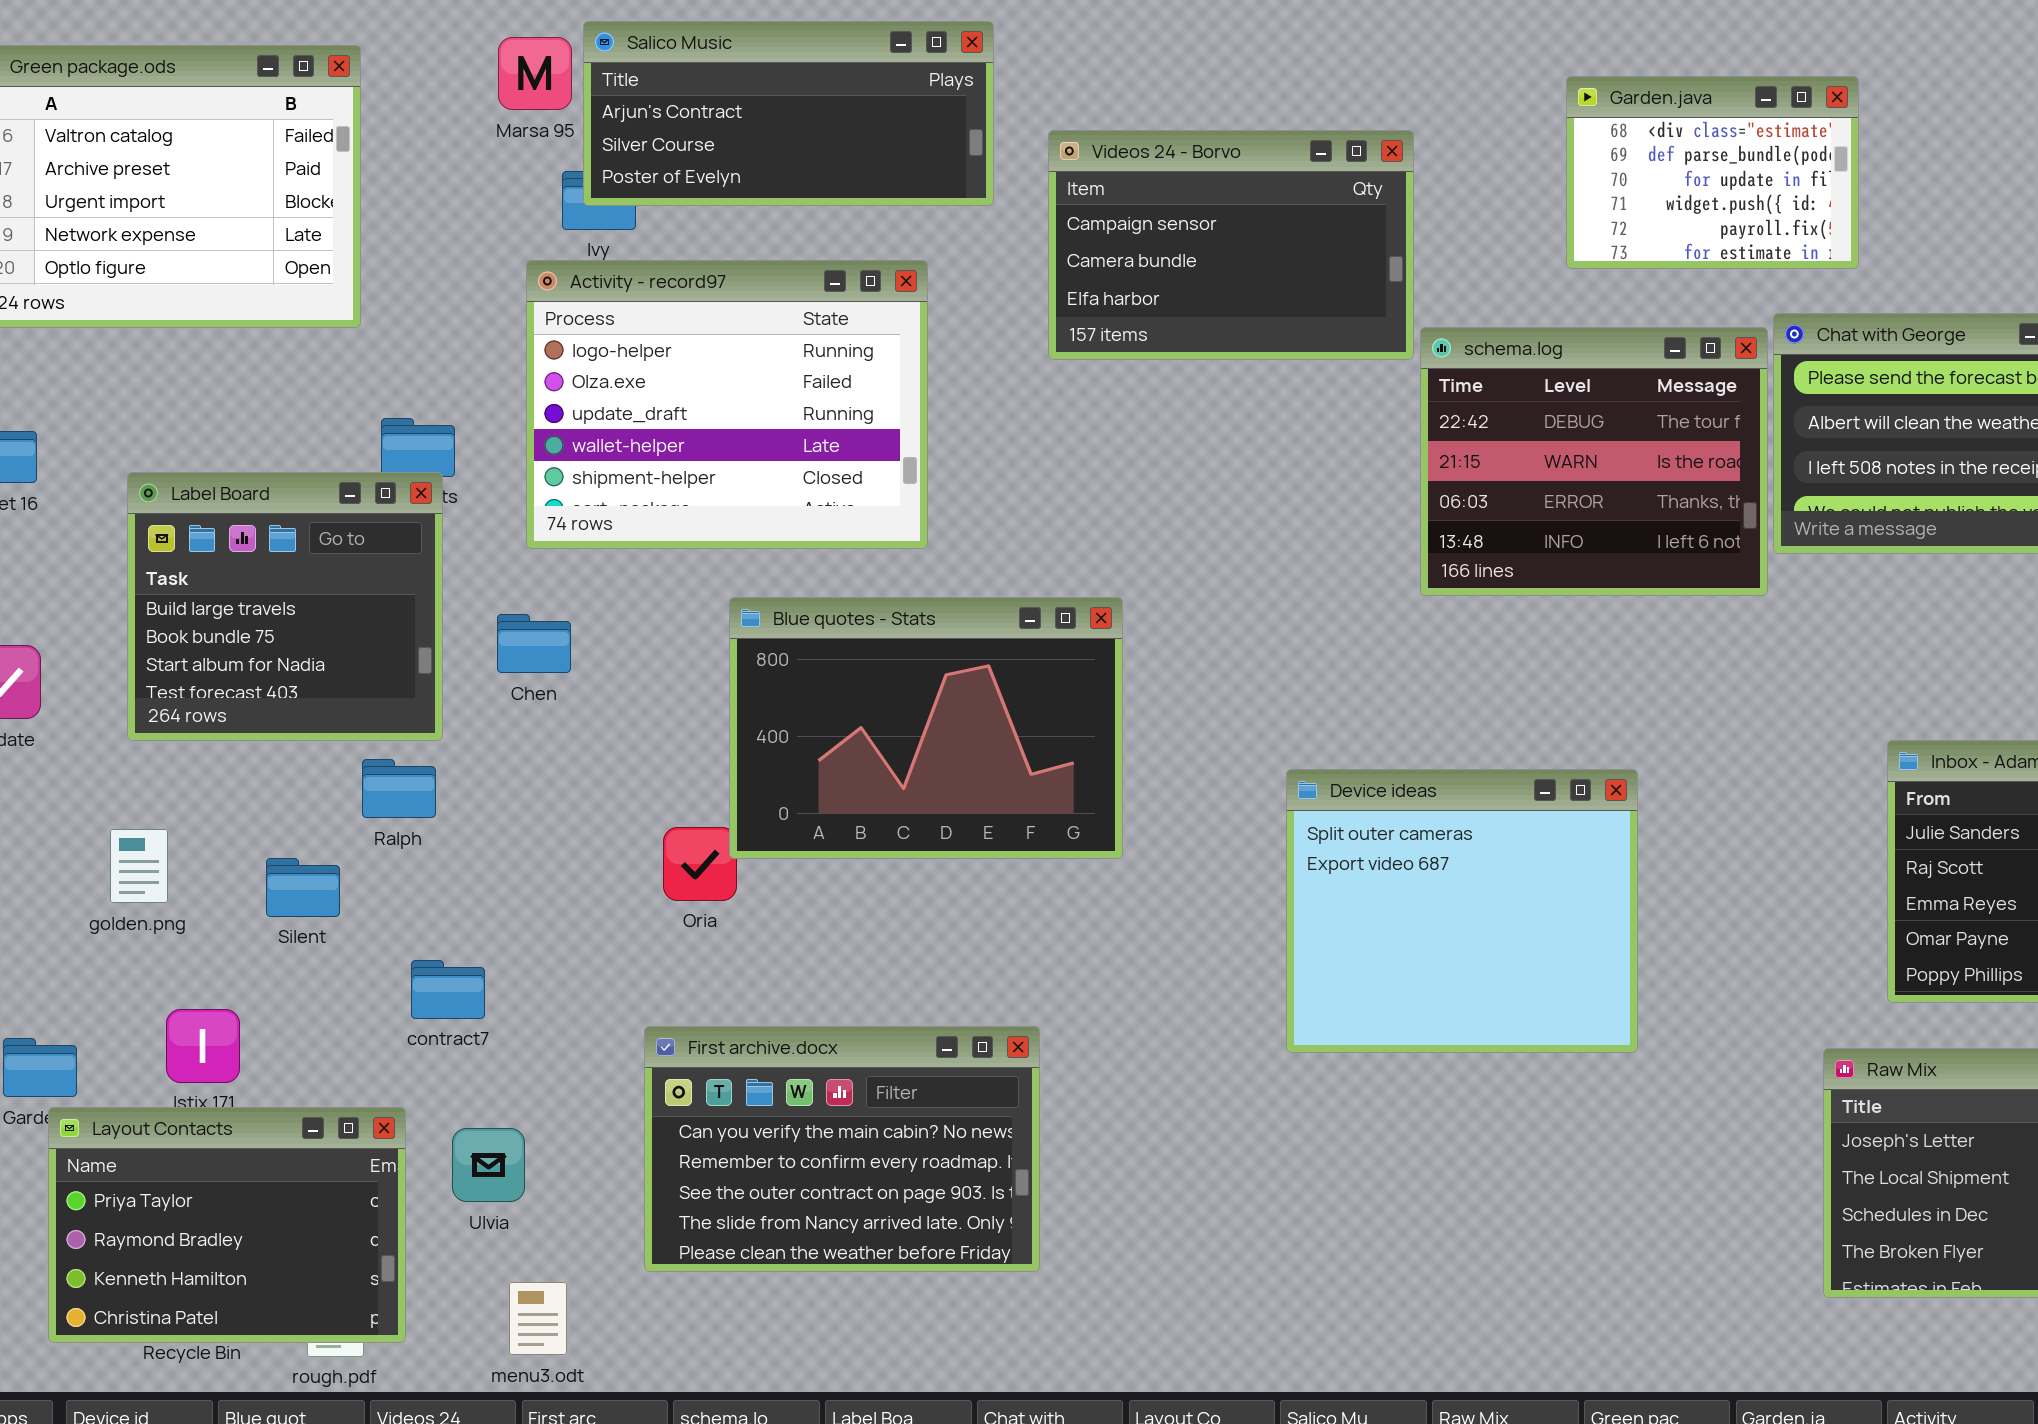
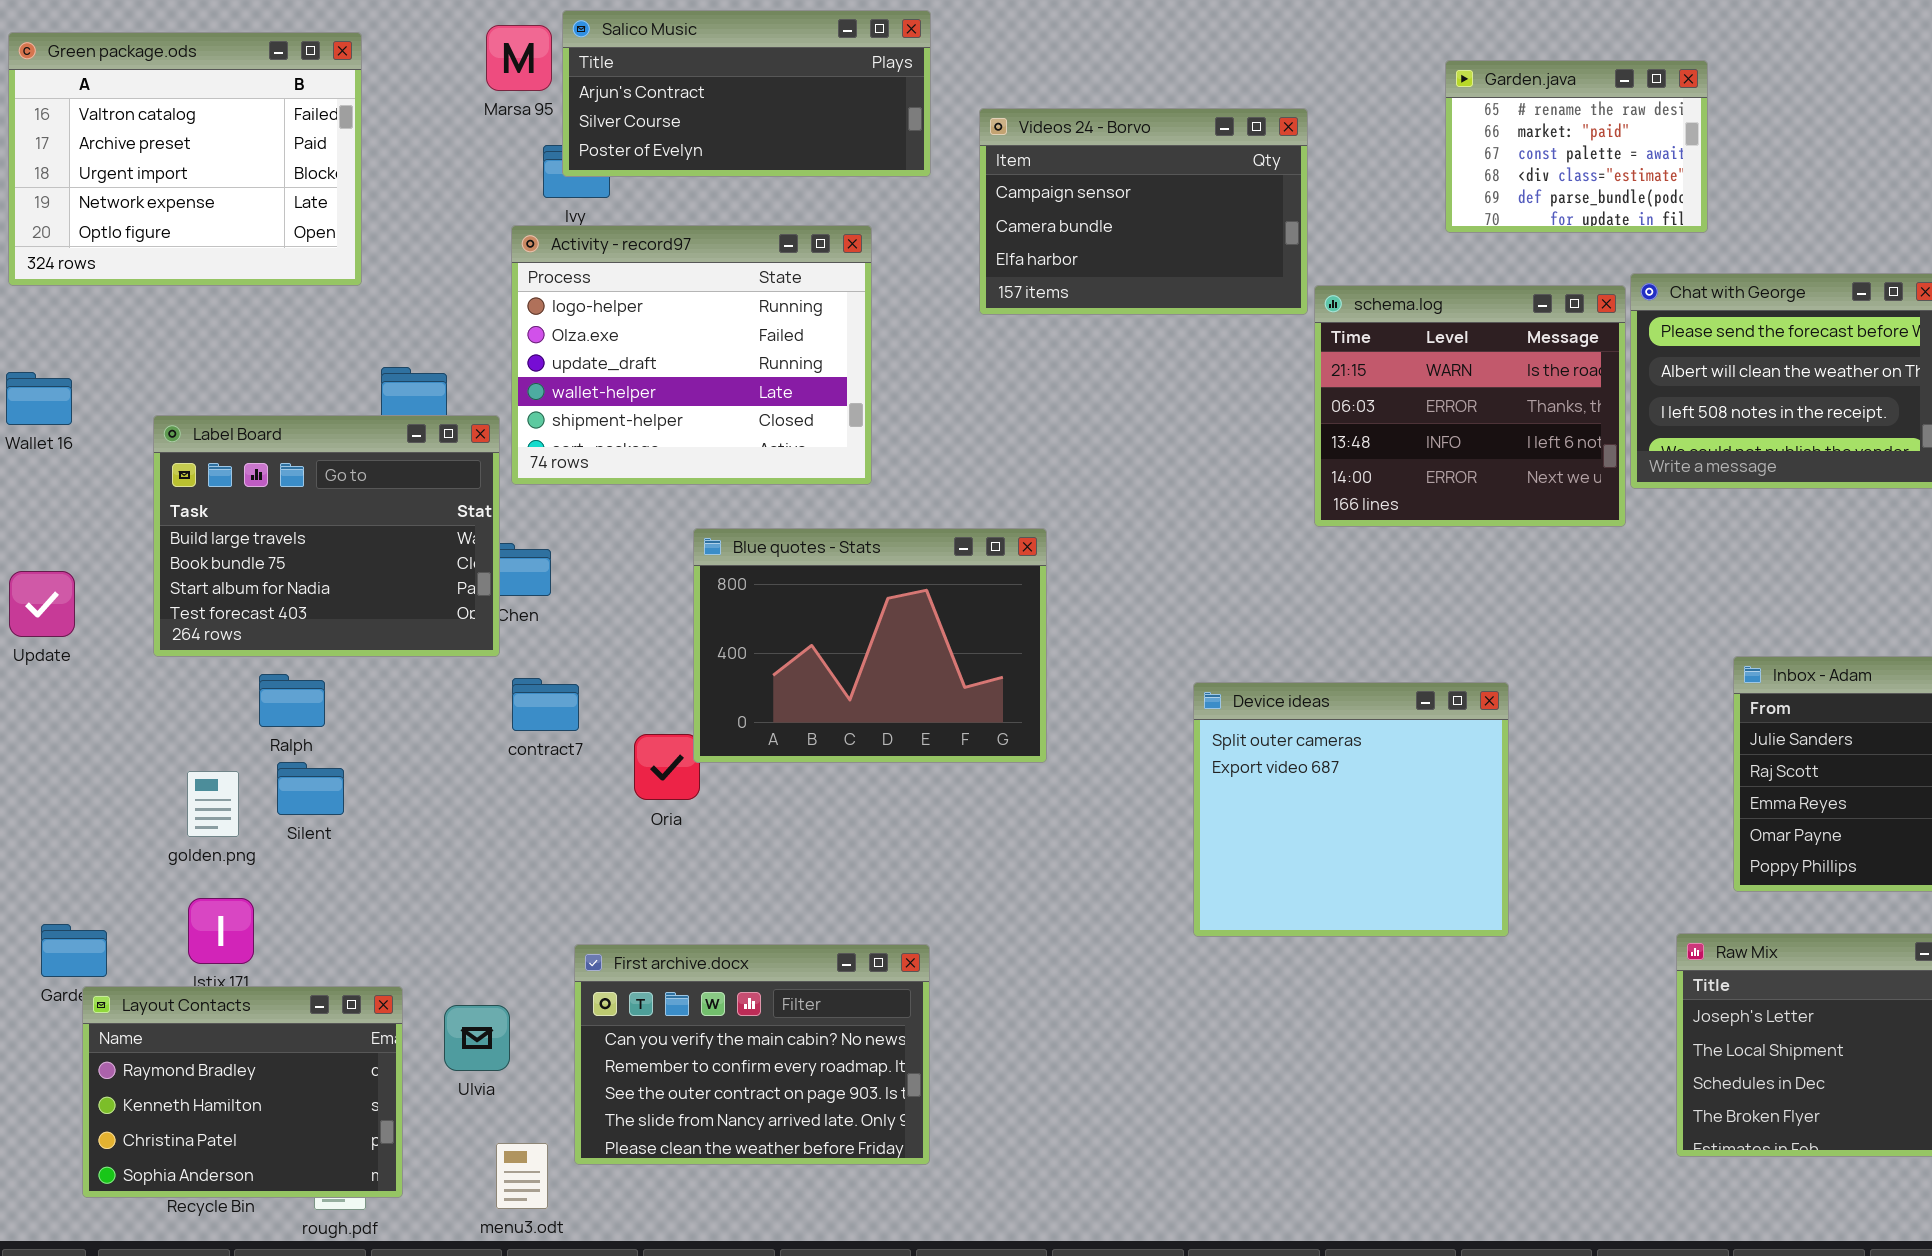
Garden.java: [1566,76,1859,269] -> [1445,60,1708,233], scrolled up 3 rows
schema.log: [1420,327,1768,596] -> [1314,285,1626,527], scrolled down 1 row
Label Board: [127,472,443,741] -> [153,415,500,657], resized
Ralph: [362,759,436,818] -> [259,674,325,727], moved
golden.png: [110,829,168,903] -> [187,771,239,837], moved
contract7: [411,960,485,1019] -> [512,678,579,731], moved
First archive.docx: [644,1026,1040,1272] -> [574,944,930,1165], moved
Layout Contacts: [48,1107,406,1343] -> [82,986,403,1198], scrolled down 1 row

